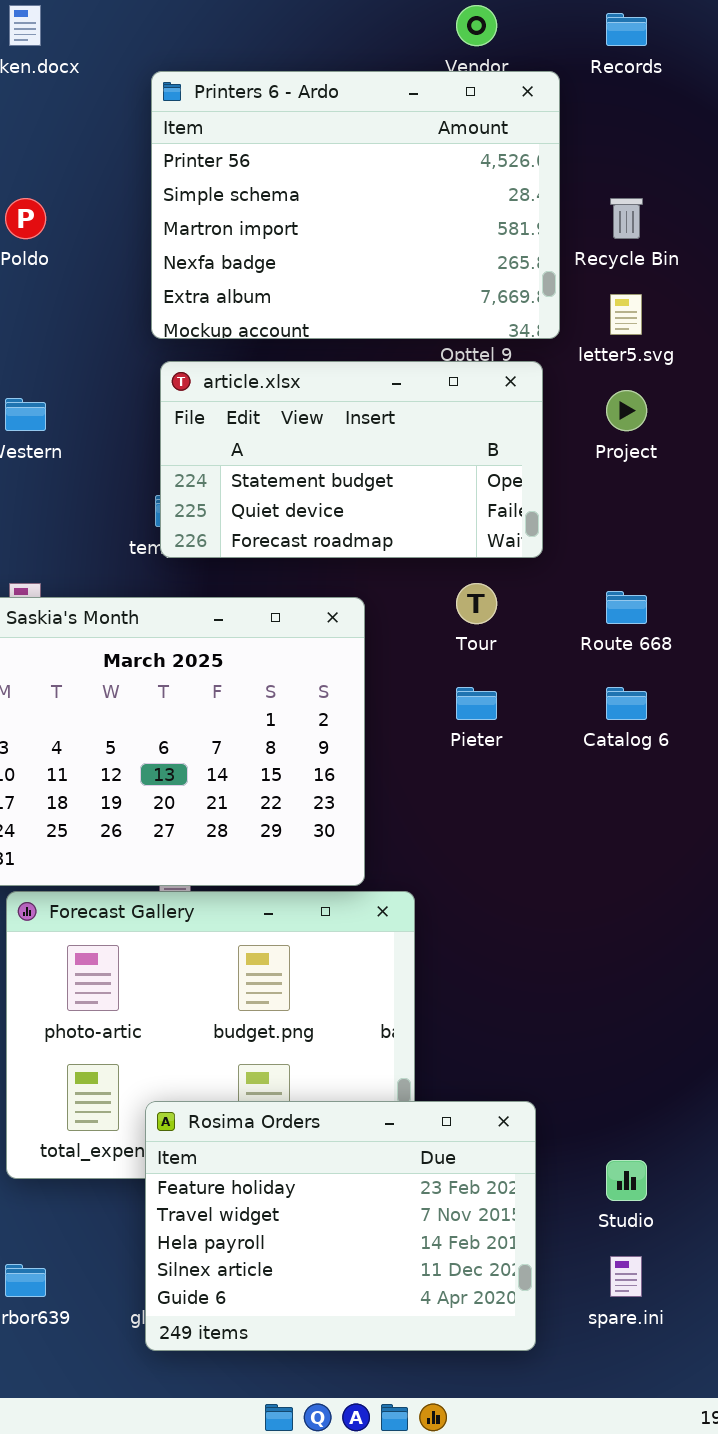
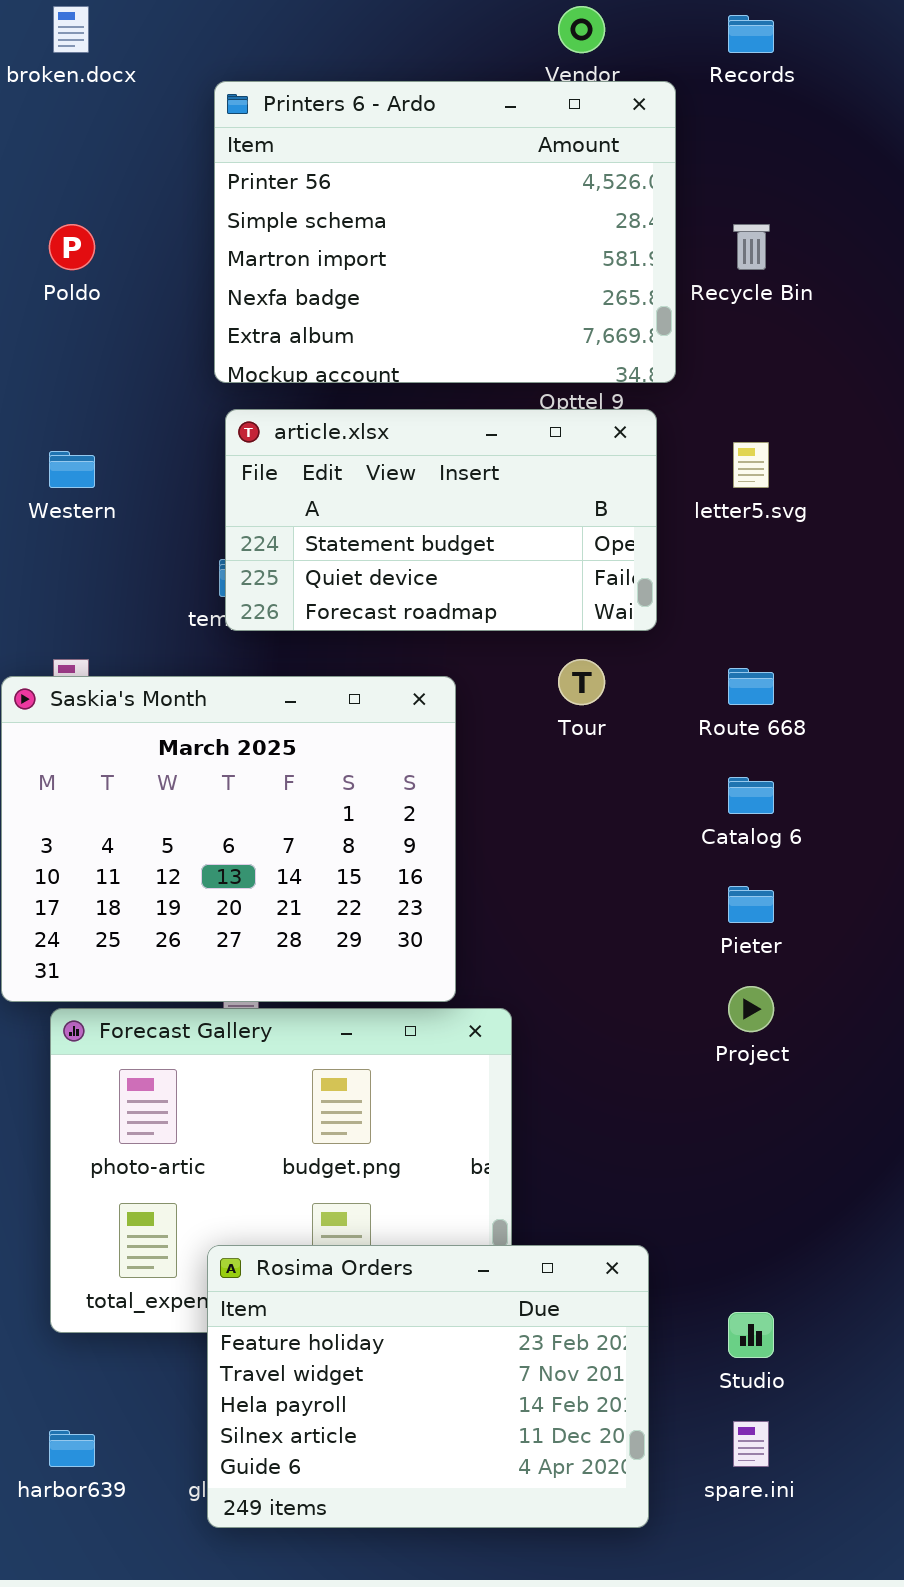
letter5.svg: [610,294,642,335] -> [733,442,769,488], moved
Project: [606,390,647,431] -> [728,986,774,1032], moved
Pieter: [456,687,497,720] -> [728,886,774,923], moved

